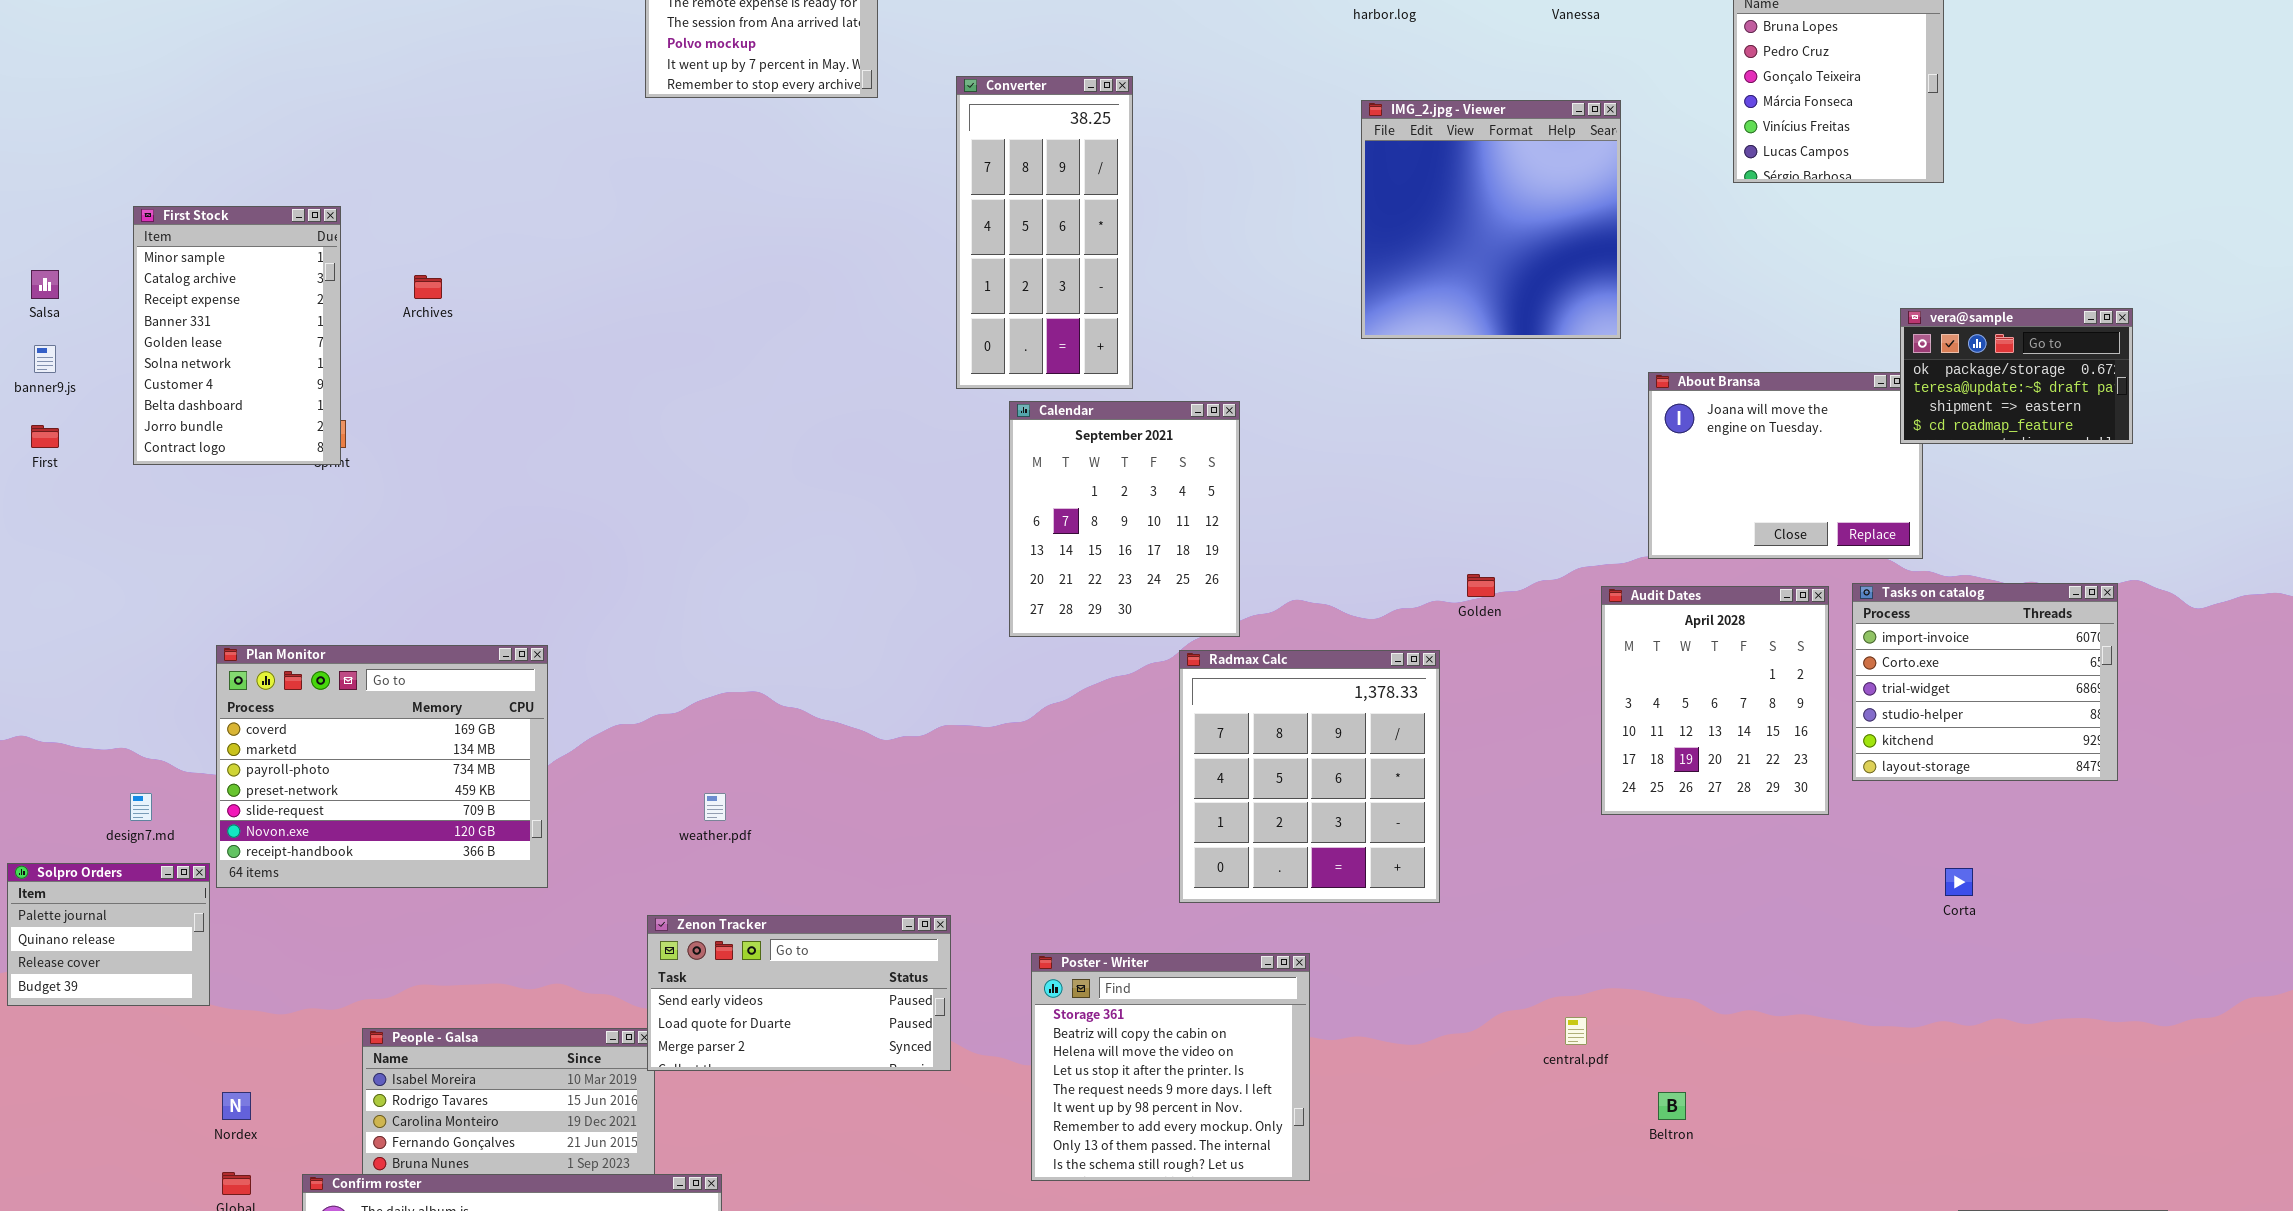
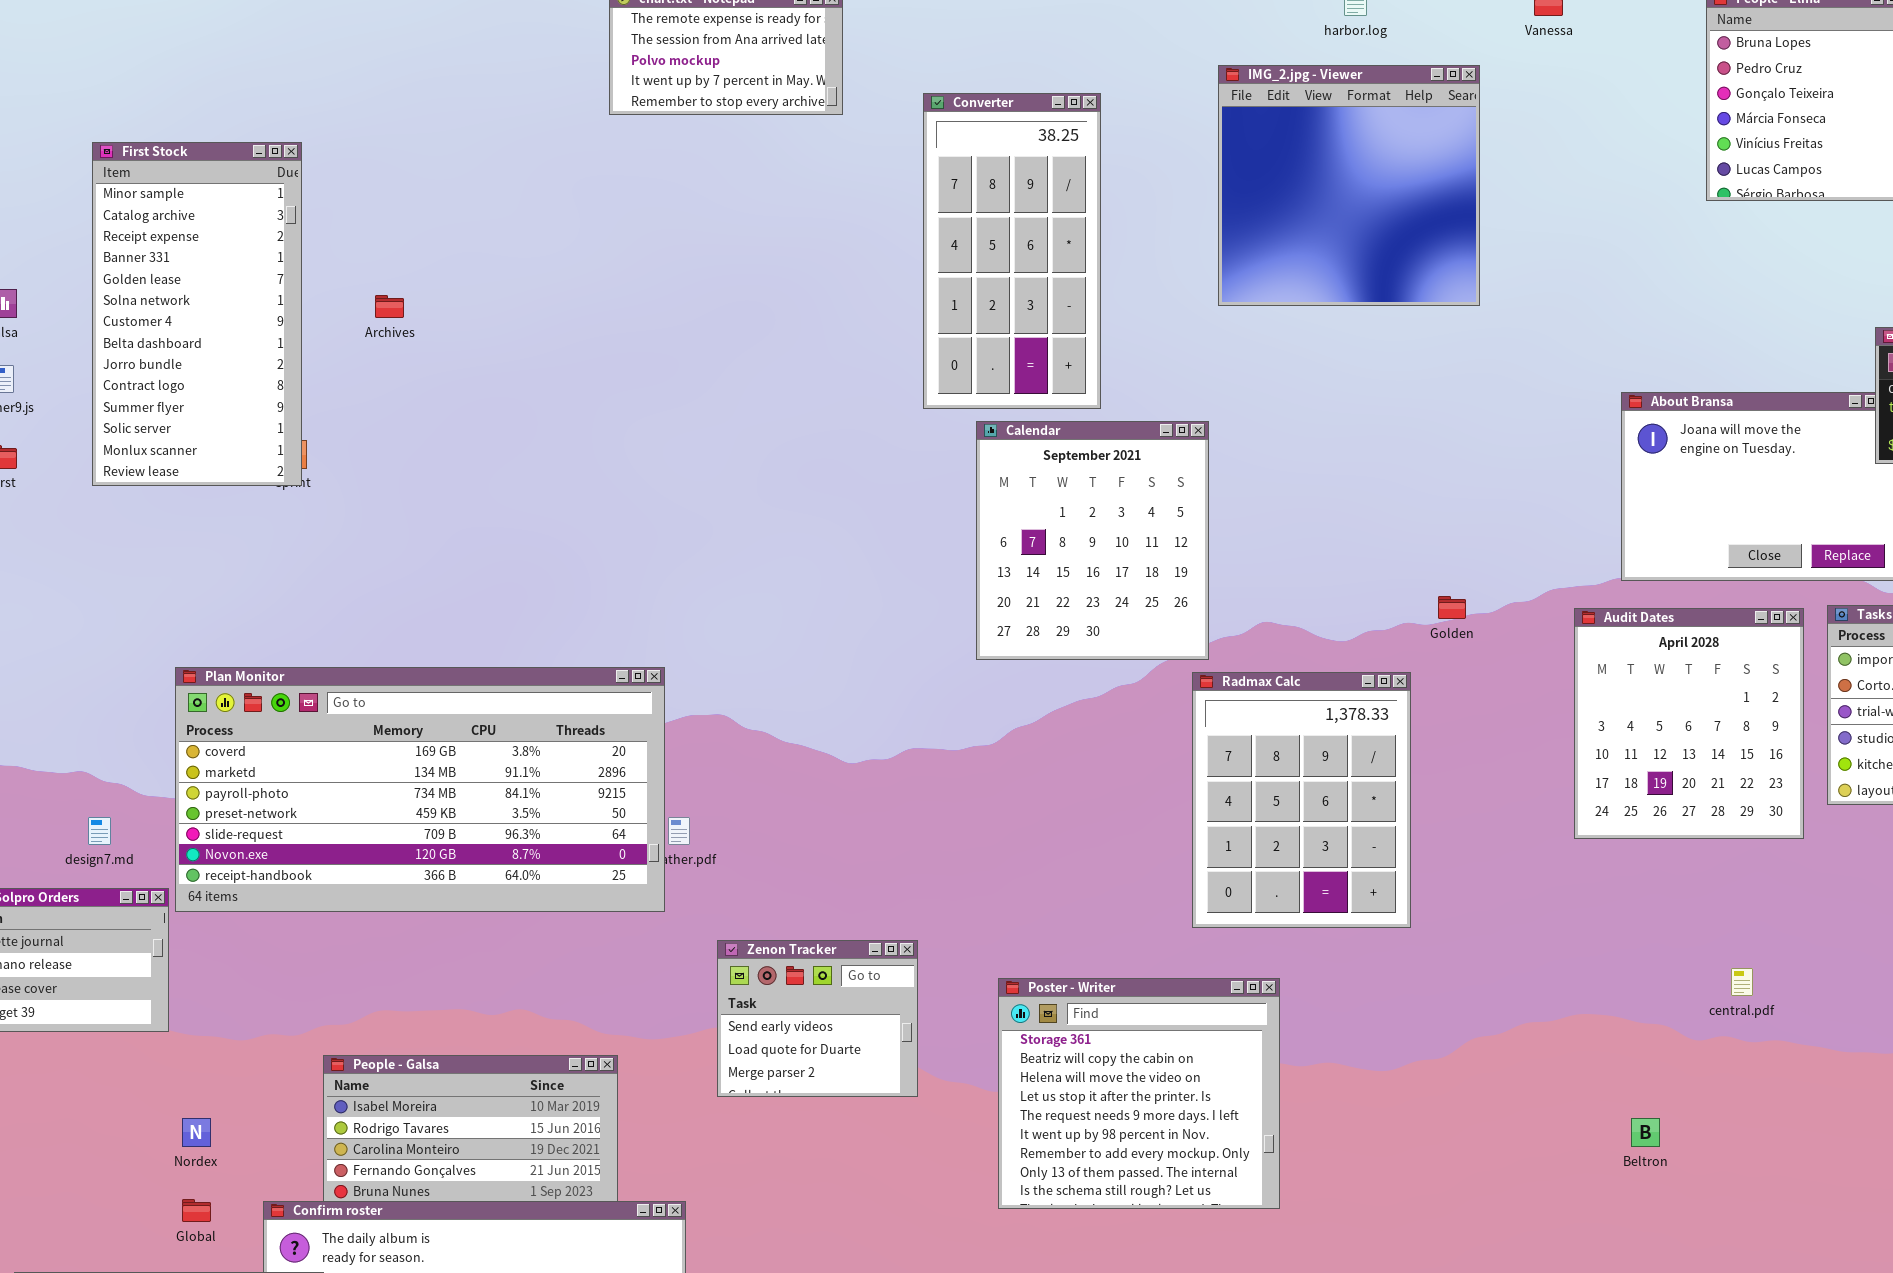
IMG_2.jpg - Viewer: [1361,100,1621,339] -> [1218,65,1480,306], moved
First Stock: [133,206,341,465] -> [92,142,302,486], resized
Plan Monitor: [216,645,548,888] -> [175,667,665,912], resized
Radmax Calc: [1179,650,1440,903] -> [1192,672,1411,928], resized
Zenon Tracker: [647,915,951,1071] -> [717,940,918,1097], resized
central.pdf: [1565,1017,1587,1045] -> [1731,968,1753,996], moved

